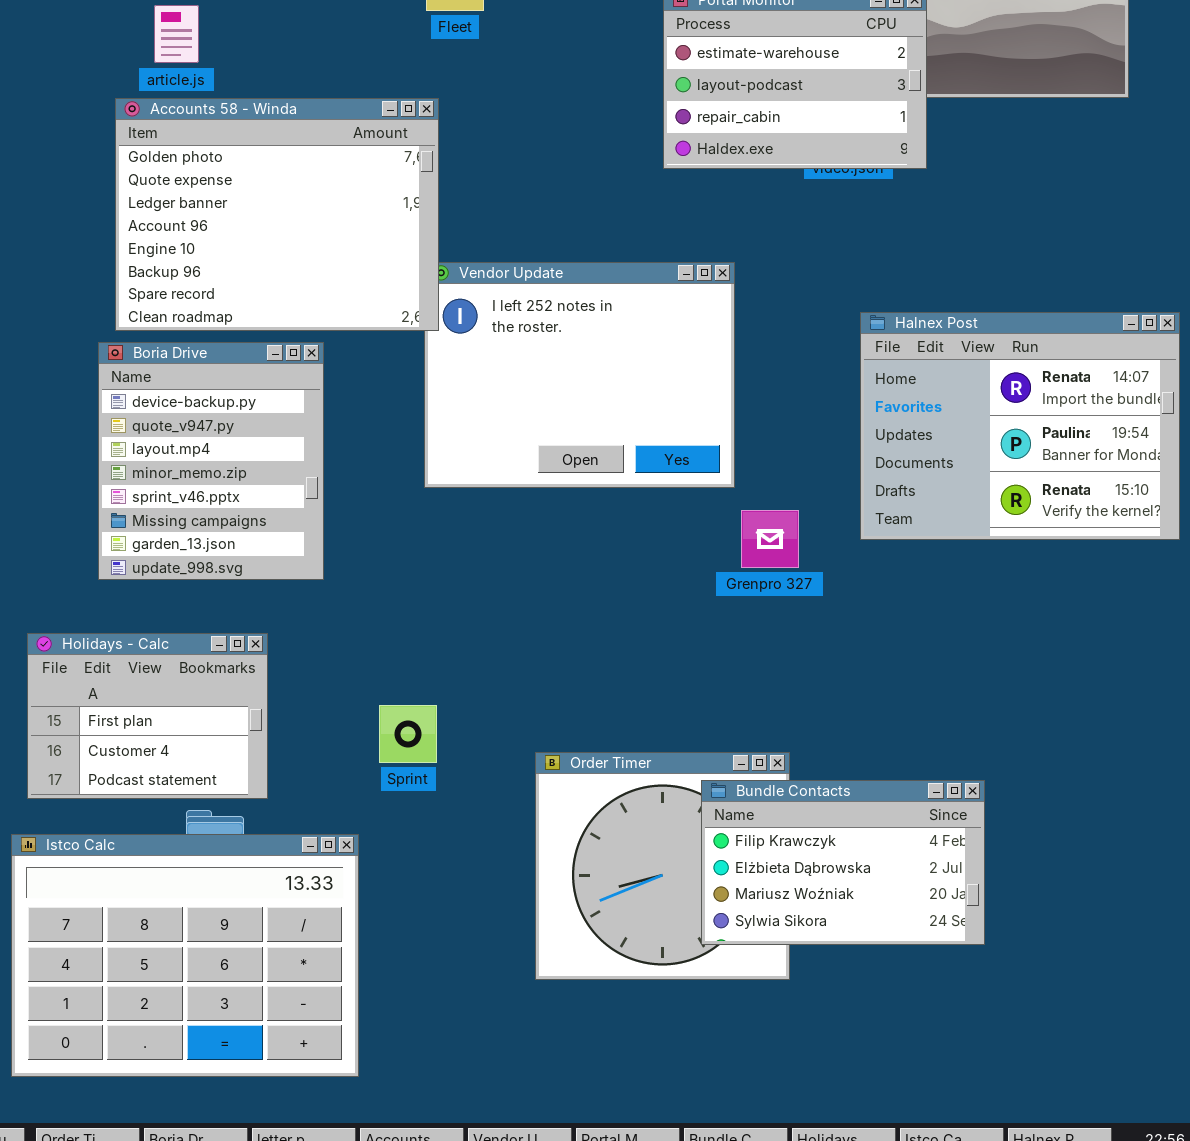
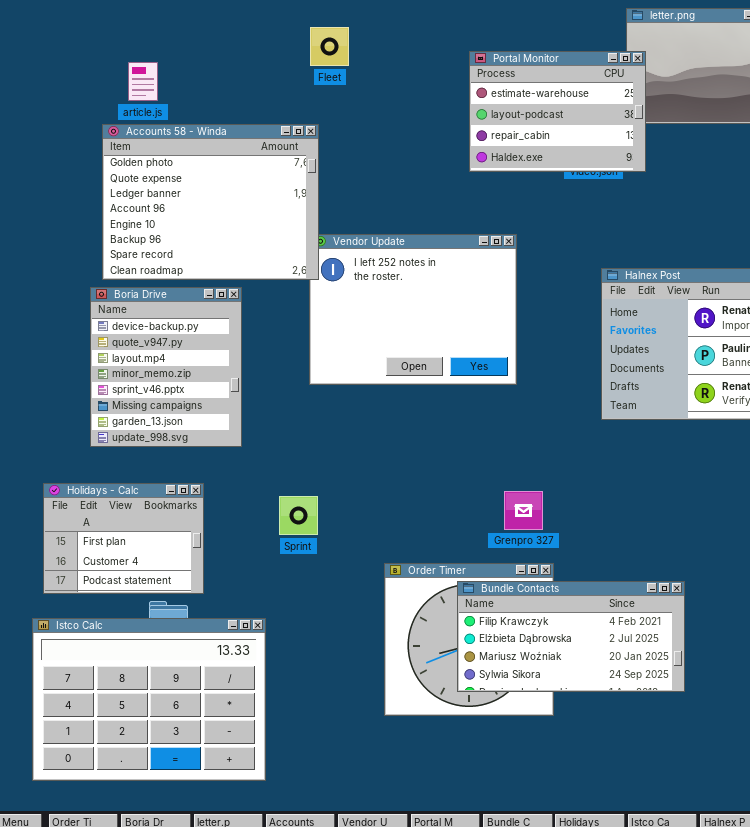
Grenpro 327: [741,510,799,568] -> [504,491,543,530], moved
Sprint: [379,705,437,763] -> [279,496,318,535], moved
Bundle Contacts: [701,780,985,945] -> [457,581,685,692], resized

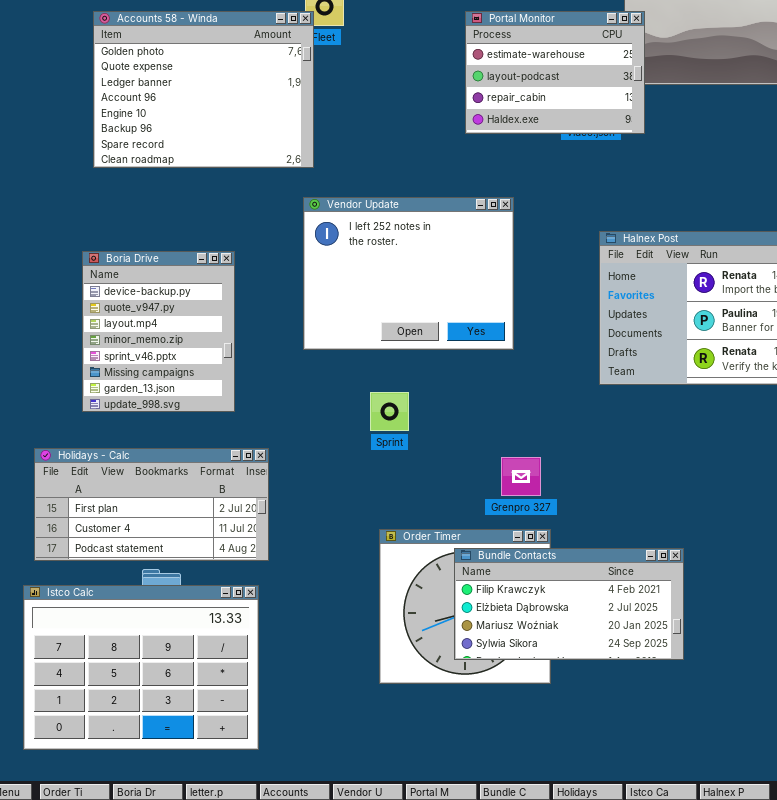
Accounts 58 - Winda: [102,124,319,280] -> [93,11,314,168], moved
Holidays - Calc: [43,483,204,594] -> [34,448,269,561], resized
Sprint: [279,496,318,535] -> [370,392,409,431], moved

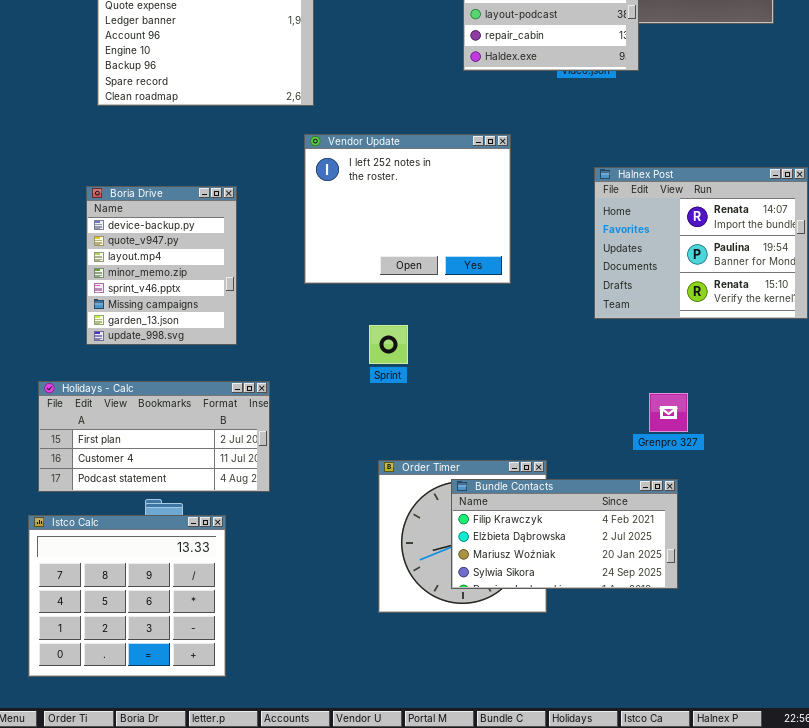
Grenpro 327: [501,457,541,496] -> [649,393,688,432], moved
Istco Calc: [23,585,259,750] -> [28,515,226,677], resized

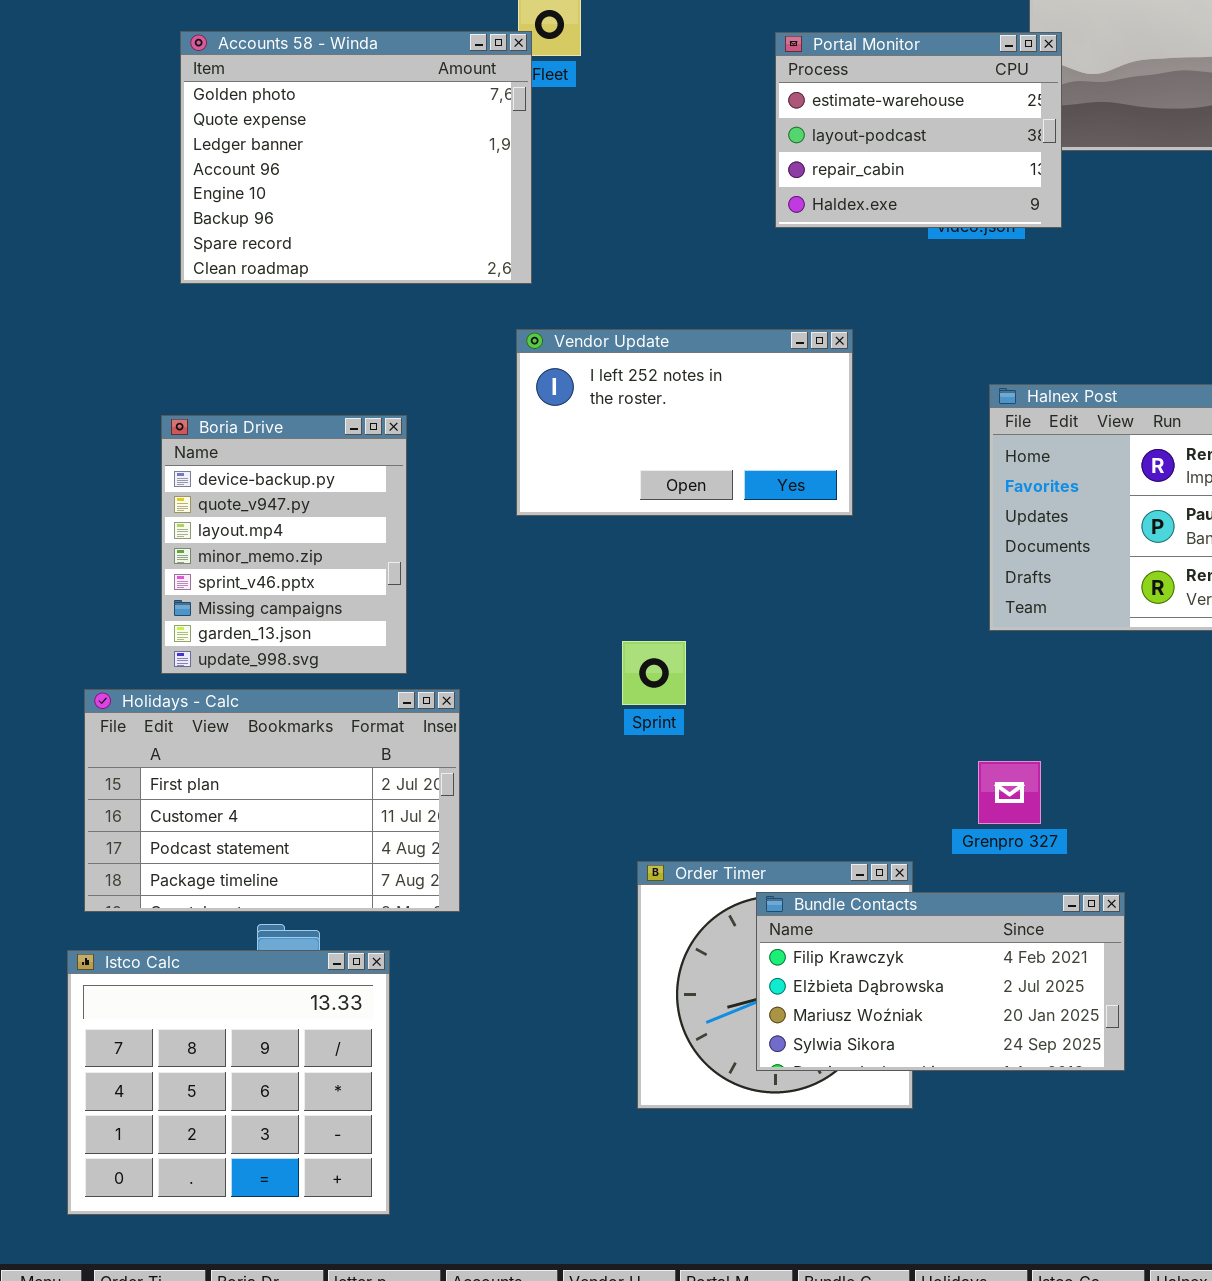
Vendor Update: [304,134,511,284] -> [516,329,853,516], resized
Holidays - Calc: [38,381,270,492] -> [84,689,460,912], resized
Grenpro 327: [649,393,688,432] -> [978,761,1041,824], moved

